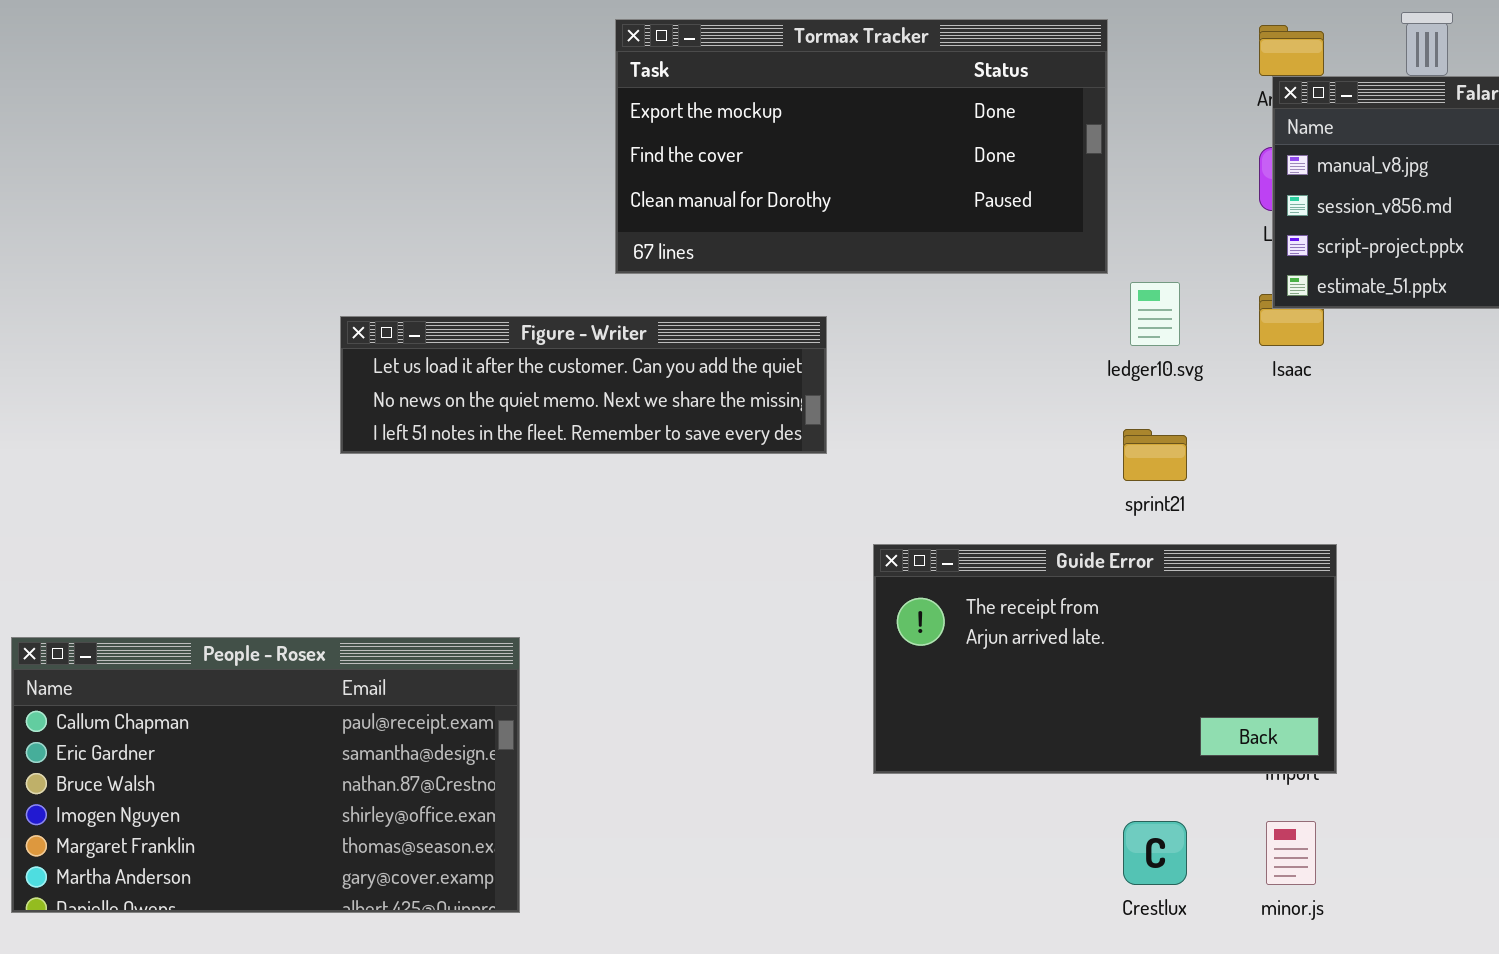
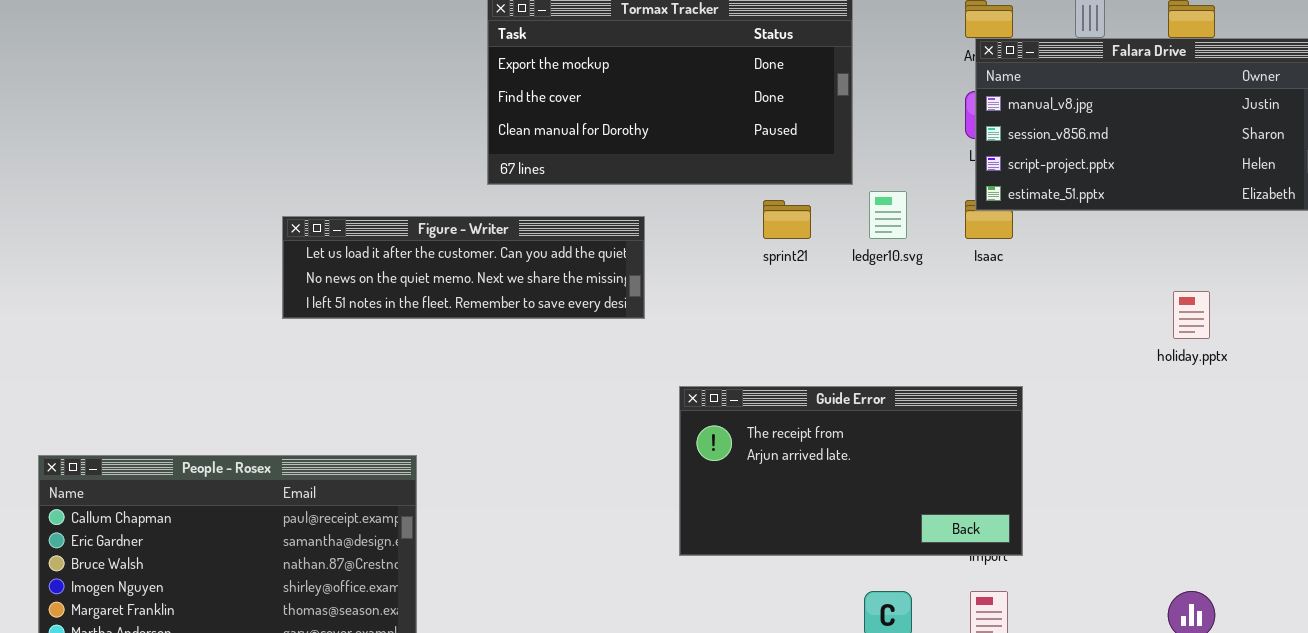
sprint21: [1123,429,1187,481] -> [763,200,811,239], moved

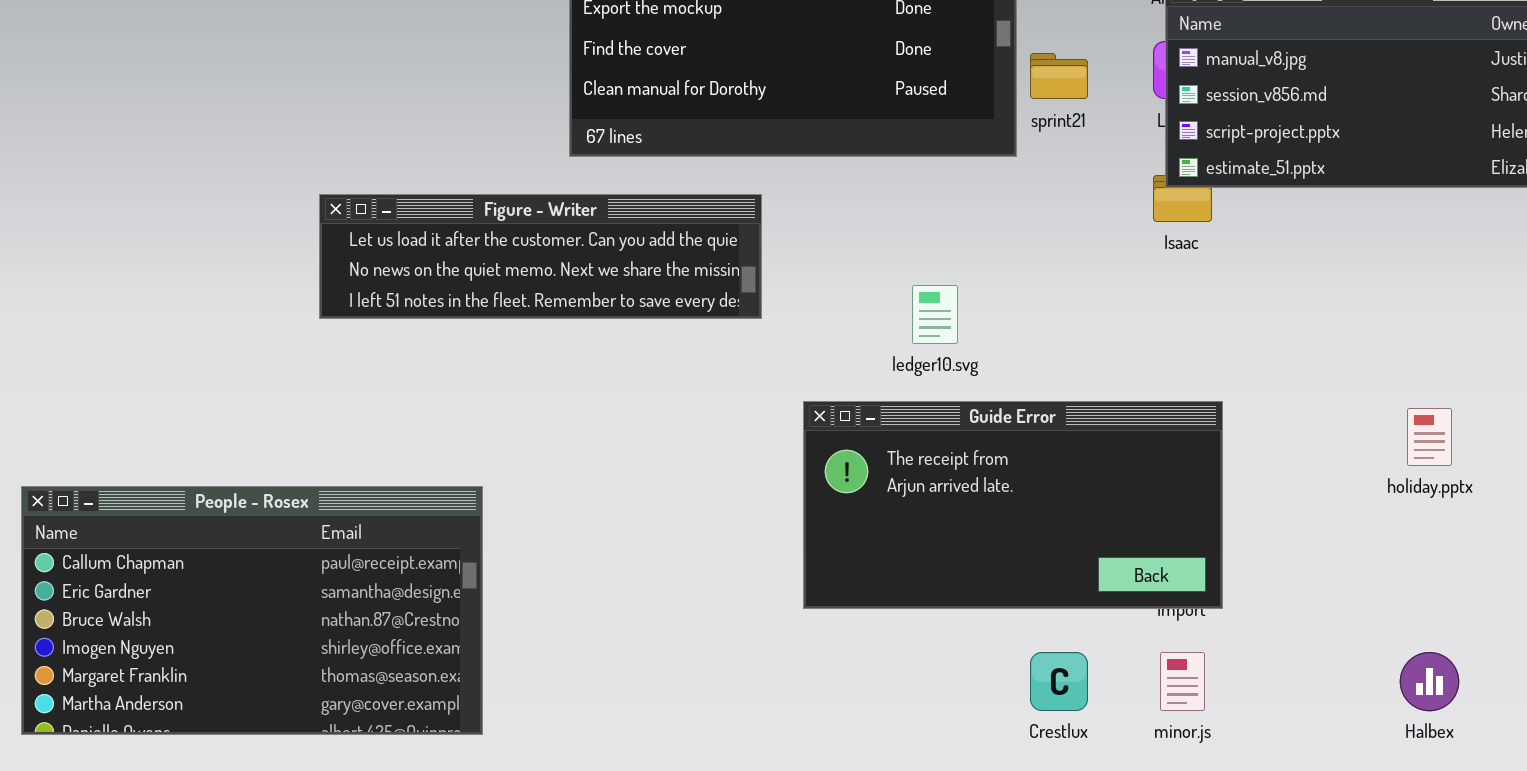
ledger10.svg: [869,191,907,239] -> [912,285,958,344], moved
sprint21: [763,200,811,239] -> [1030,53,1088,99], moved
holiday.pptx: [1173,291,1210,339] -> [1407,408,1452,466], moved

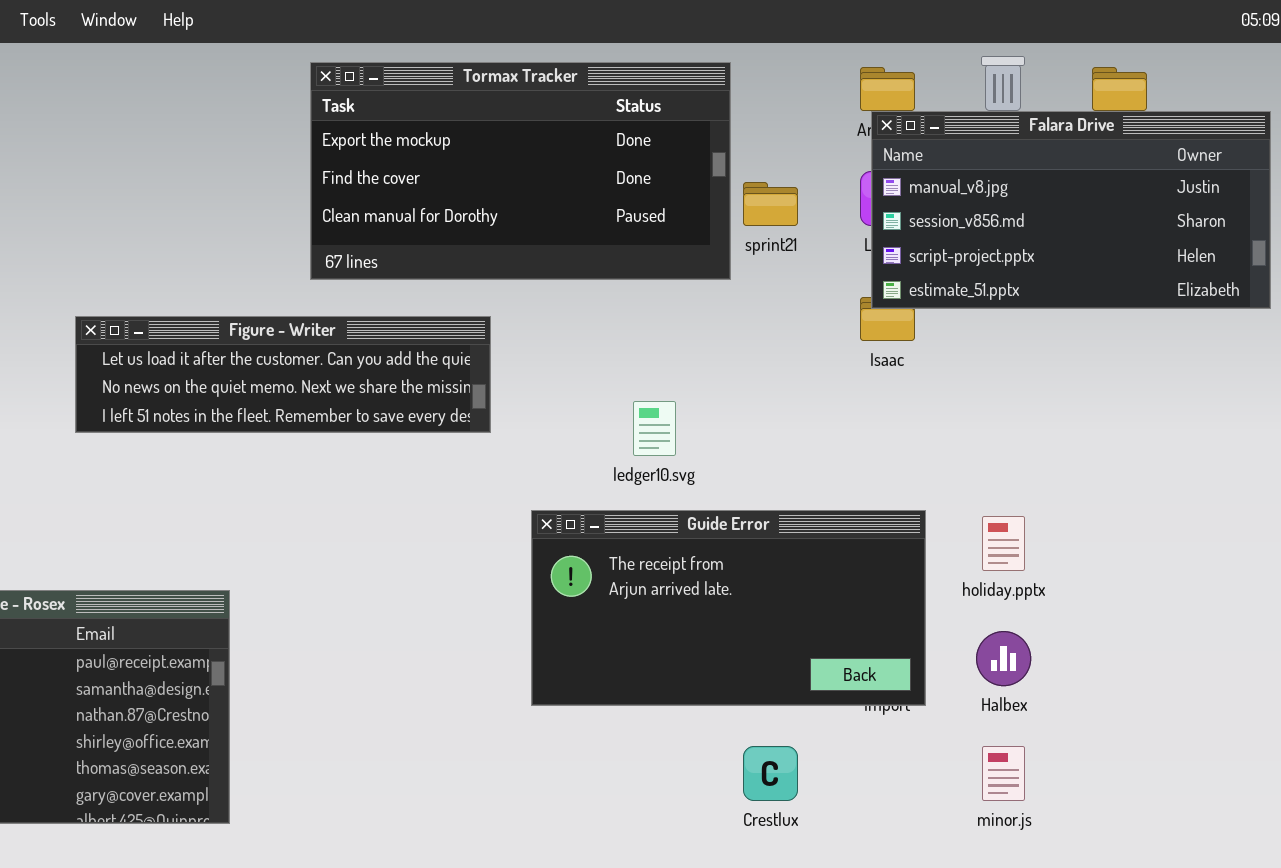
holiday.pptx: [1407,408,1452,466] -> [982,516,1025,571], moved
minor.js: [1160,652,1205,711] -> [982,746,1025,801], moved
Halbex: [1400,652,1459,711] -> [976,631,1031,686], moved

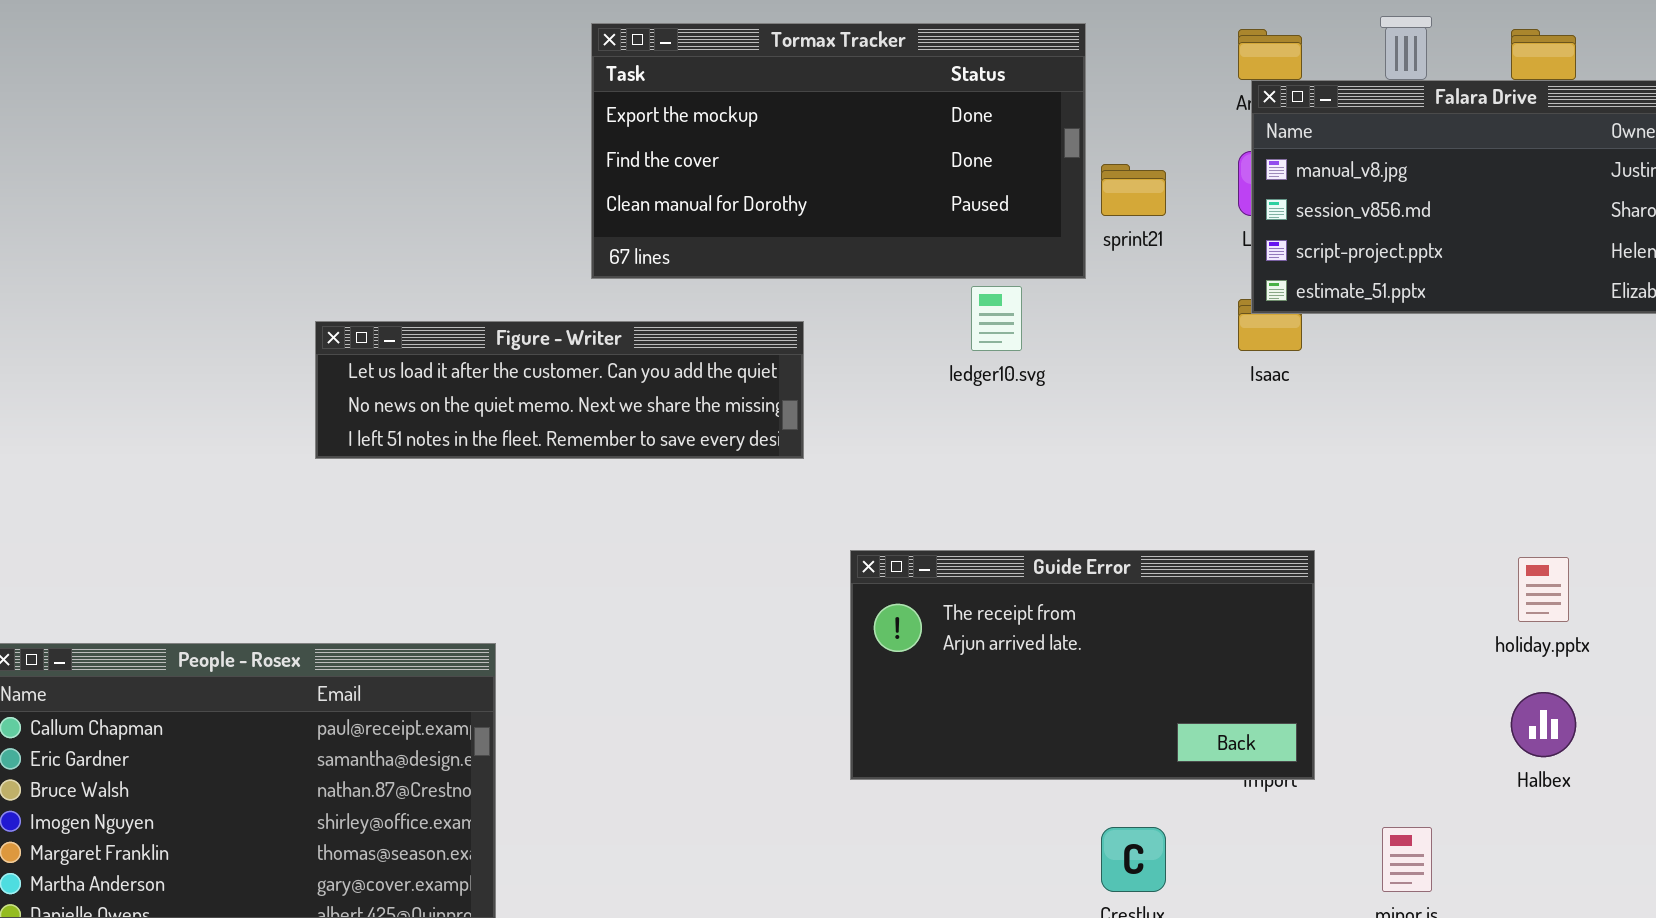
ledger10.svg: [633,401,676,456] -> [971,286,1022,351], moved
holiday.pptx: [982,516,1025,571] -> [1518,557,1569,622], moved
Halbex: [976,631,1031,686] -> [1511,692,1576,757], moved

